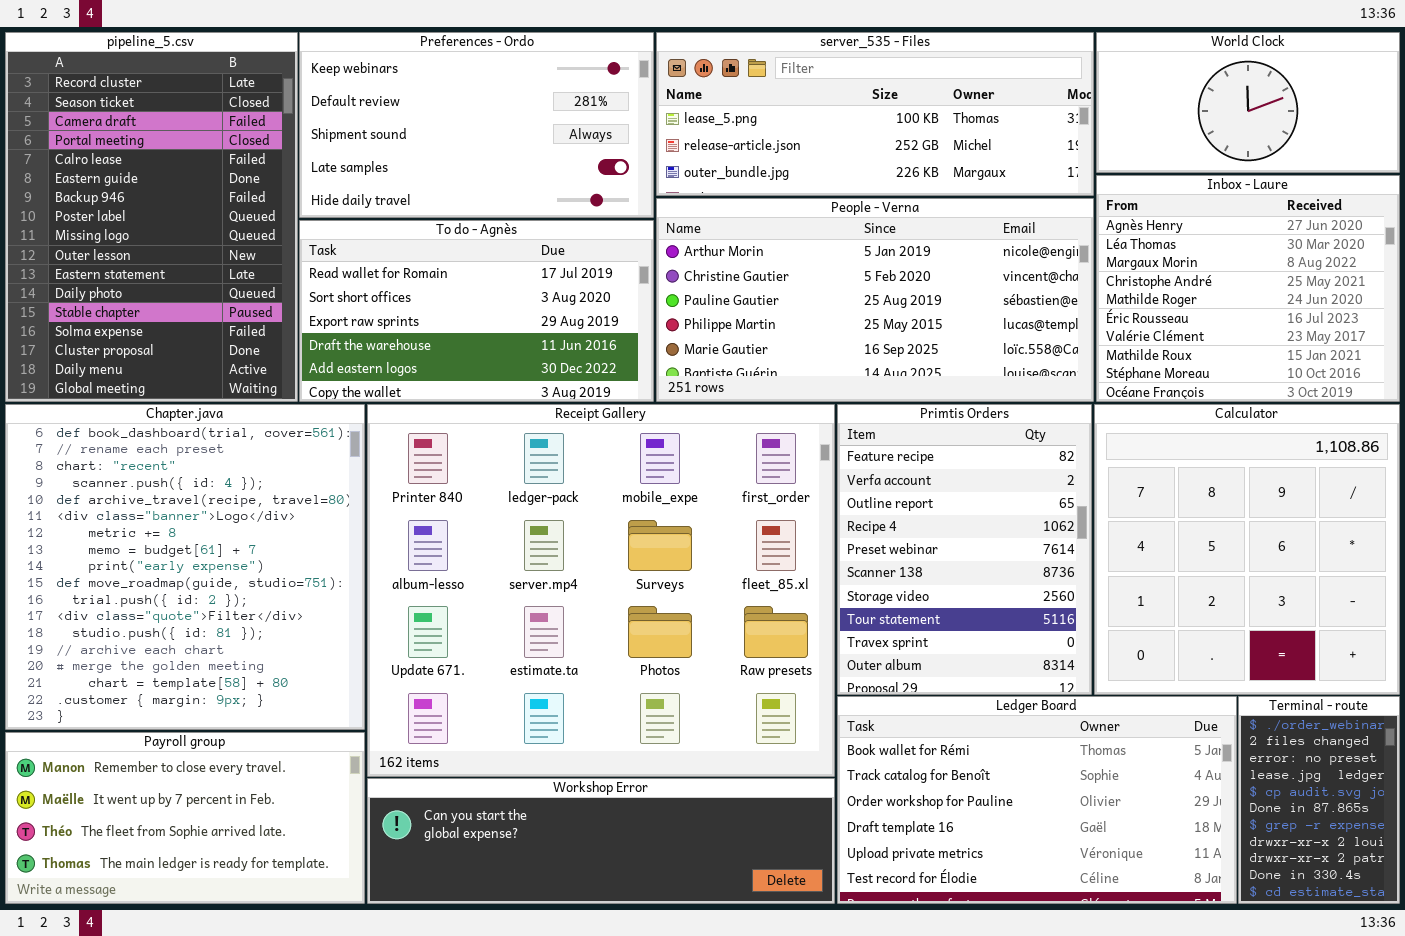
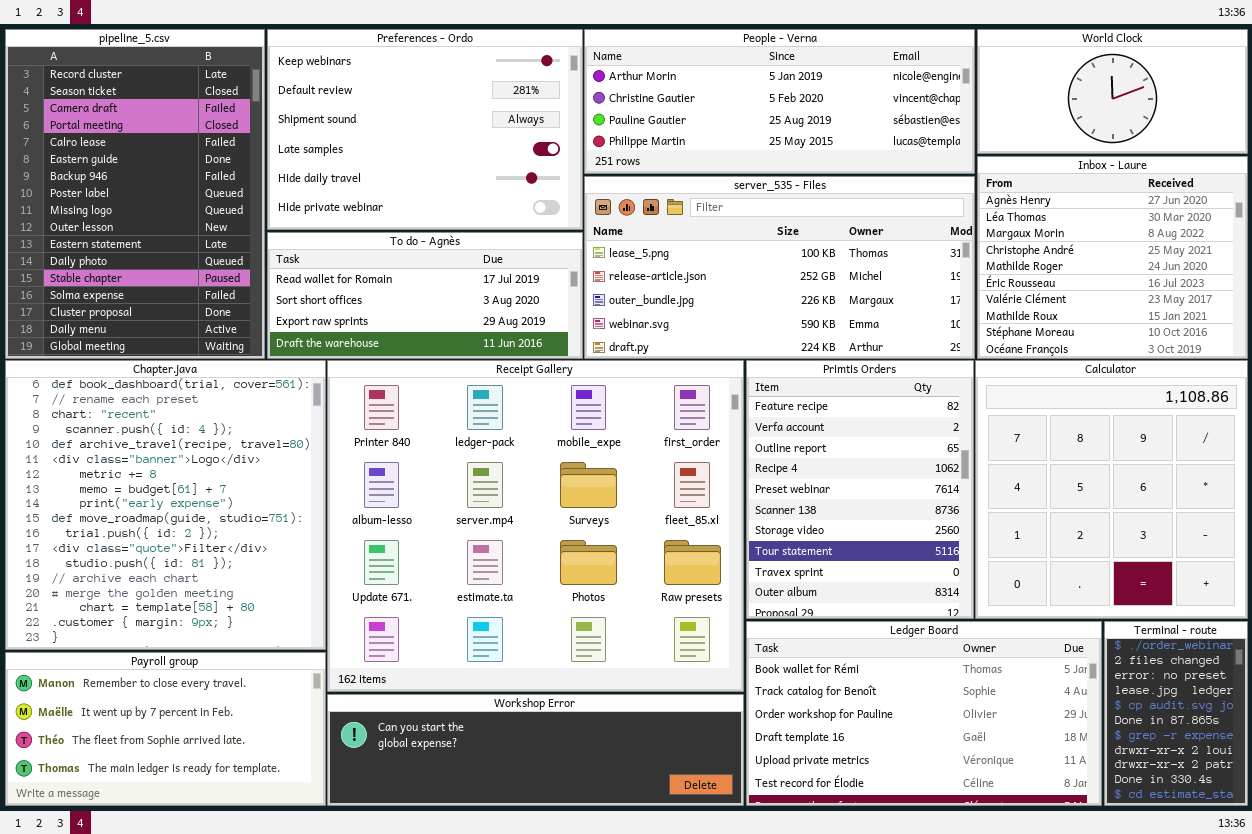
Preferences - Ordo: [299,32,654,218] -> [267,29,583,230], resized
server_535 - Files: [656,32,1094,196] -> [584,176,975,359], moved, resized
People - Verna: [656,198,1094,402] -> [584,29,975,174], moved, resized
To do - Agnès: [299,220,654,402] -> [267,232,583,359], resized

